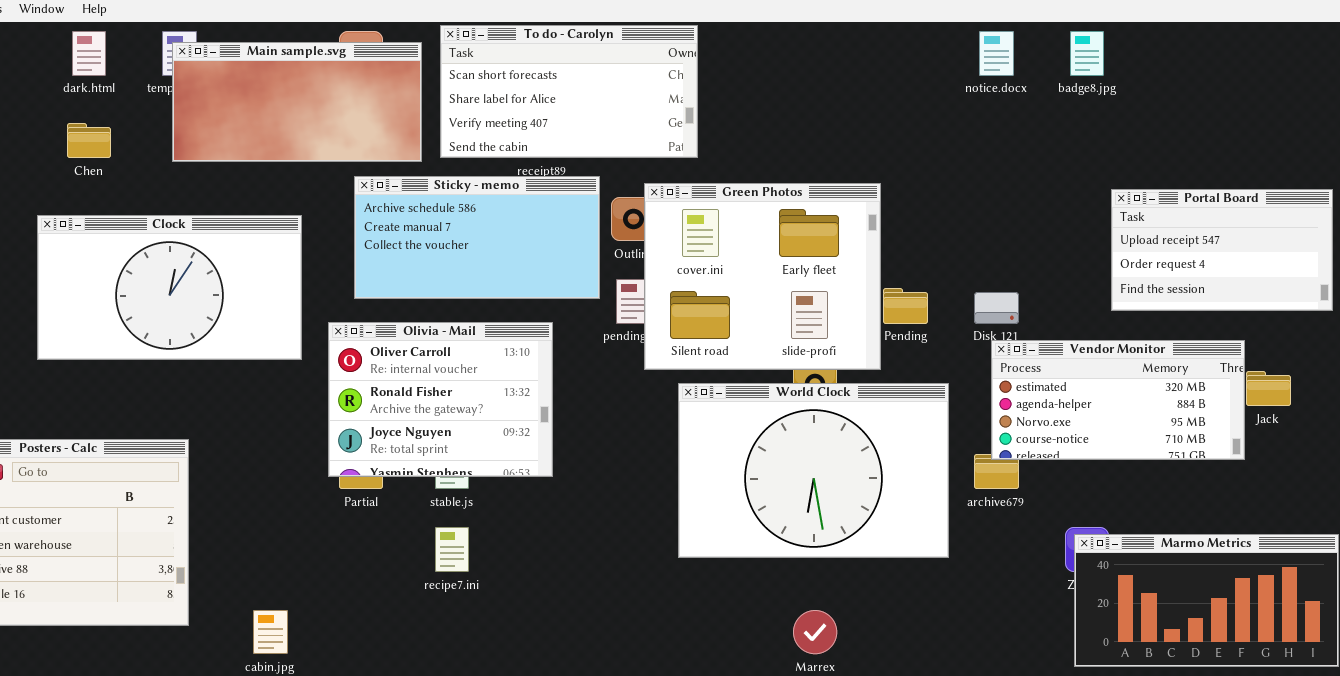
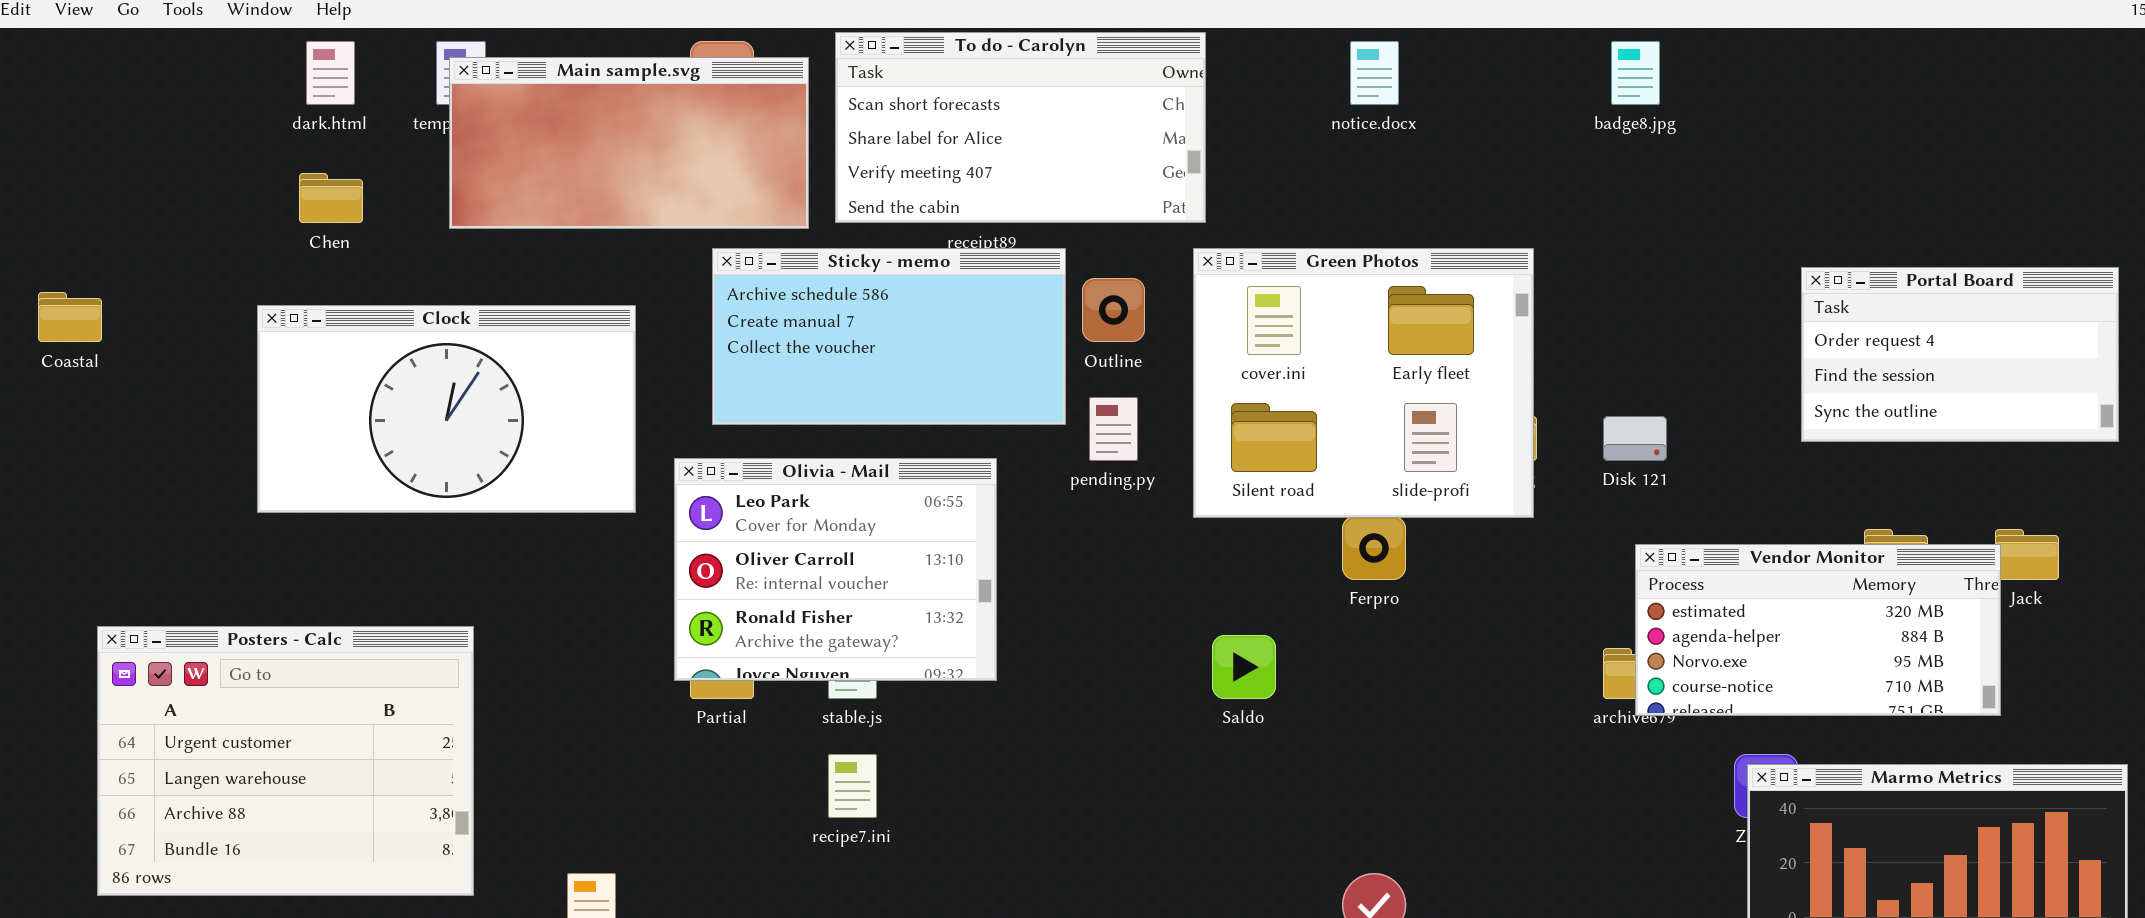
notice.docx: [979,31,1014,76] -> [1350,41,1399,105], moved
badge8.jpg: [1070,31,1104,76] -> [1611,41,1660,105], moved
Green Photos: [644,183,881,370] -> [1193,248,1534,518], moved
Portal Board: [1111,189,1333,311] -> [1801,267,2119,442], scrolled down 1 row
Olivia - Mail: [328,322,553,477] -> [674,458,997,681], scrolled up 1 row
Vendor Monitor: [991,340,1245,460] -> [1635,544,2001,716], moved
World Clock: [678,383,949,558] -> none, closed

